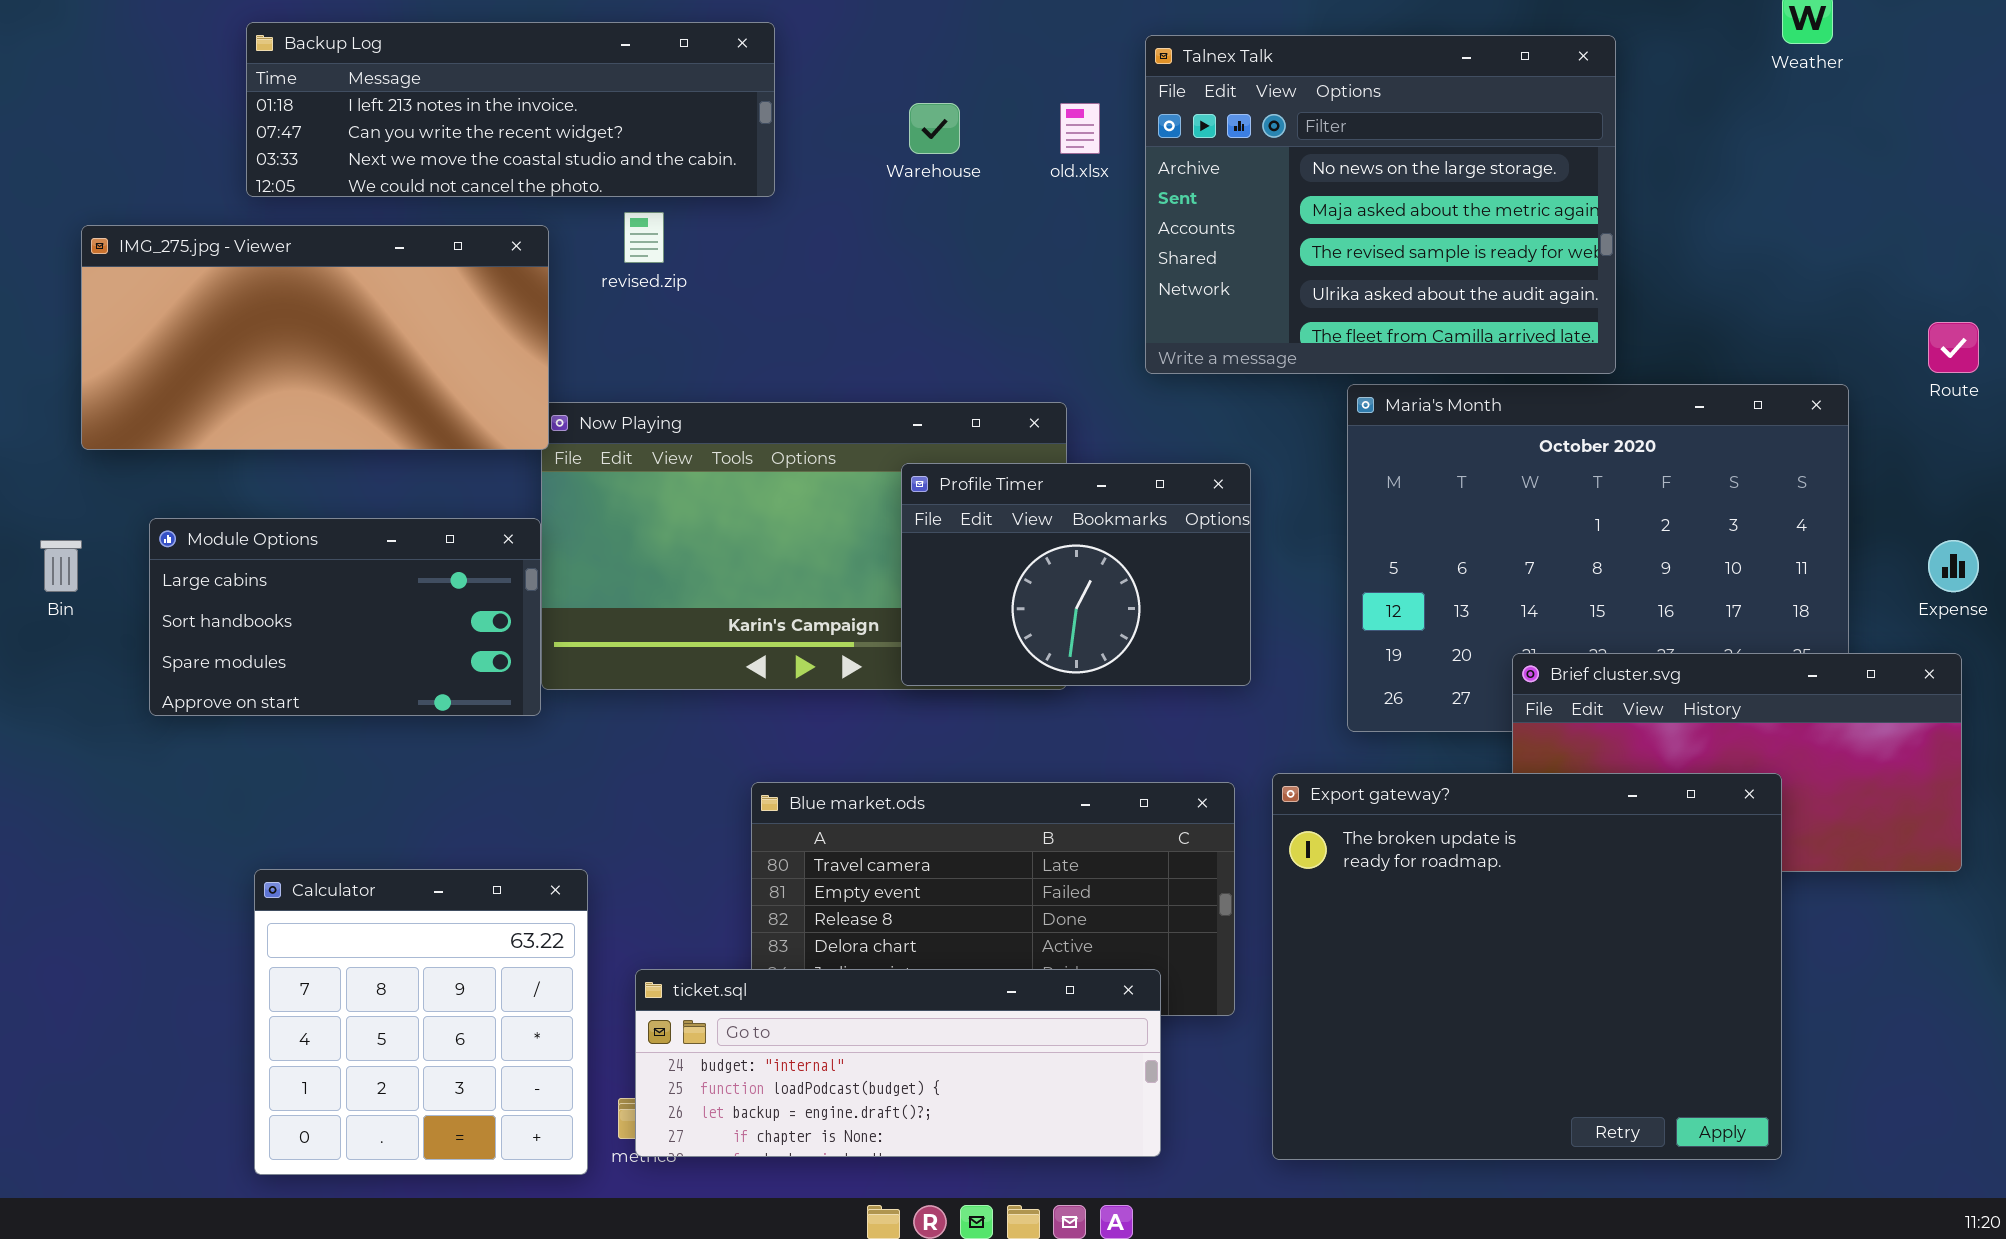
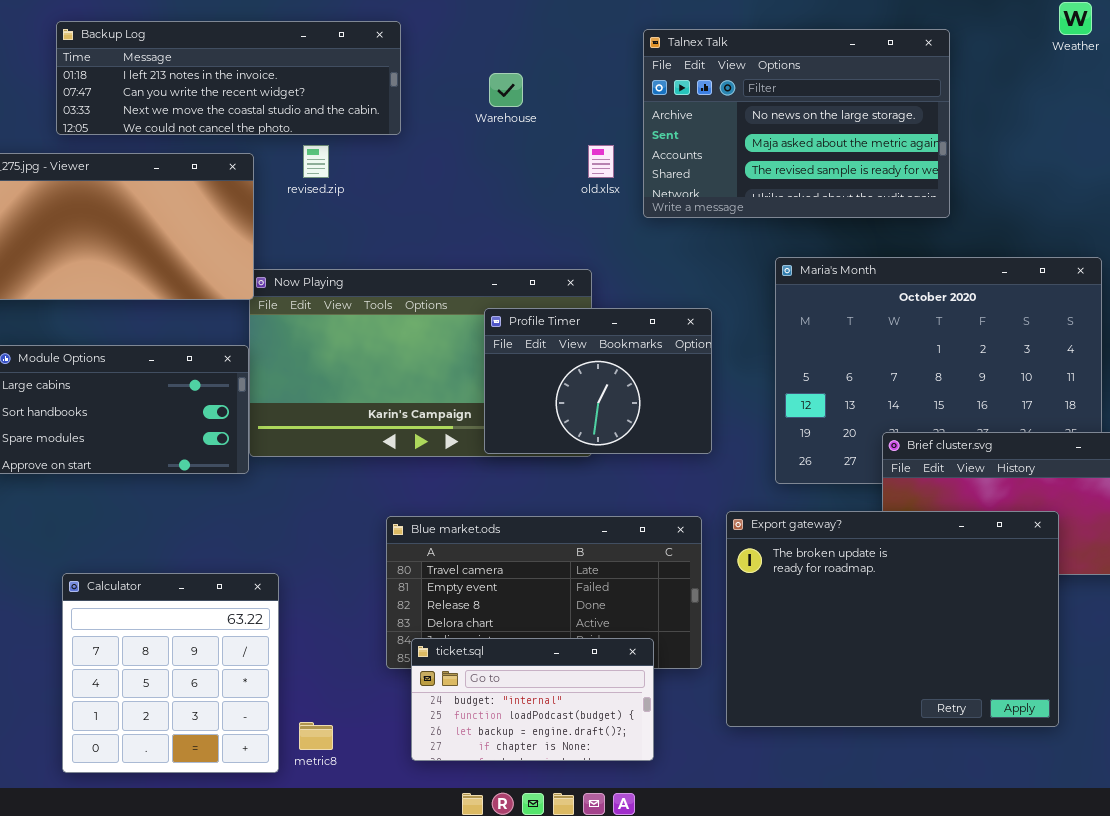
Talnex Talk: [1145,35,1616,374] -> [643,29,950,218], resized
old.xlsx: [1060,103,1100,154] -> [588,145,614,178], moved
Export gateway?: [1272,773,1782,1160] -> [726,511,1059,727], resized
ticket.sql: [635,969,1161,1157] -> [411,638,654,761], resized

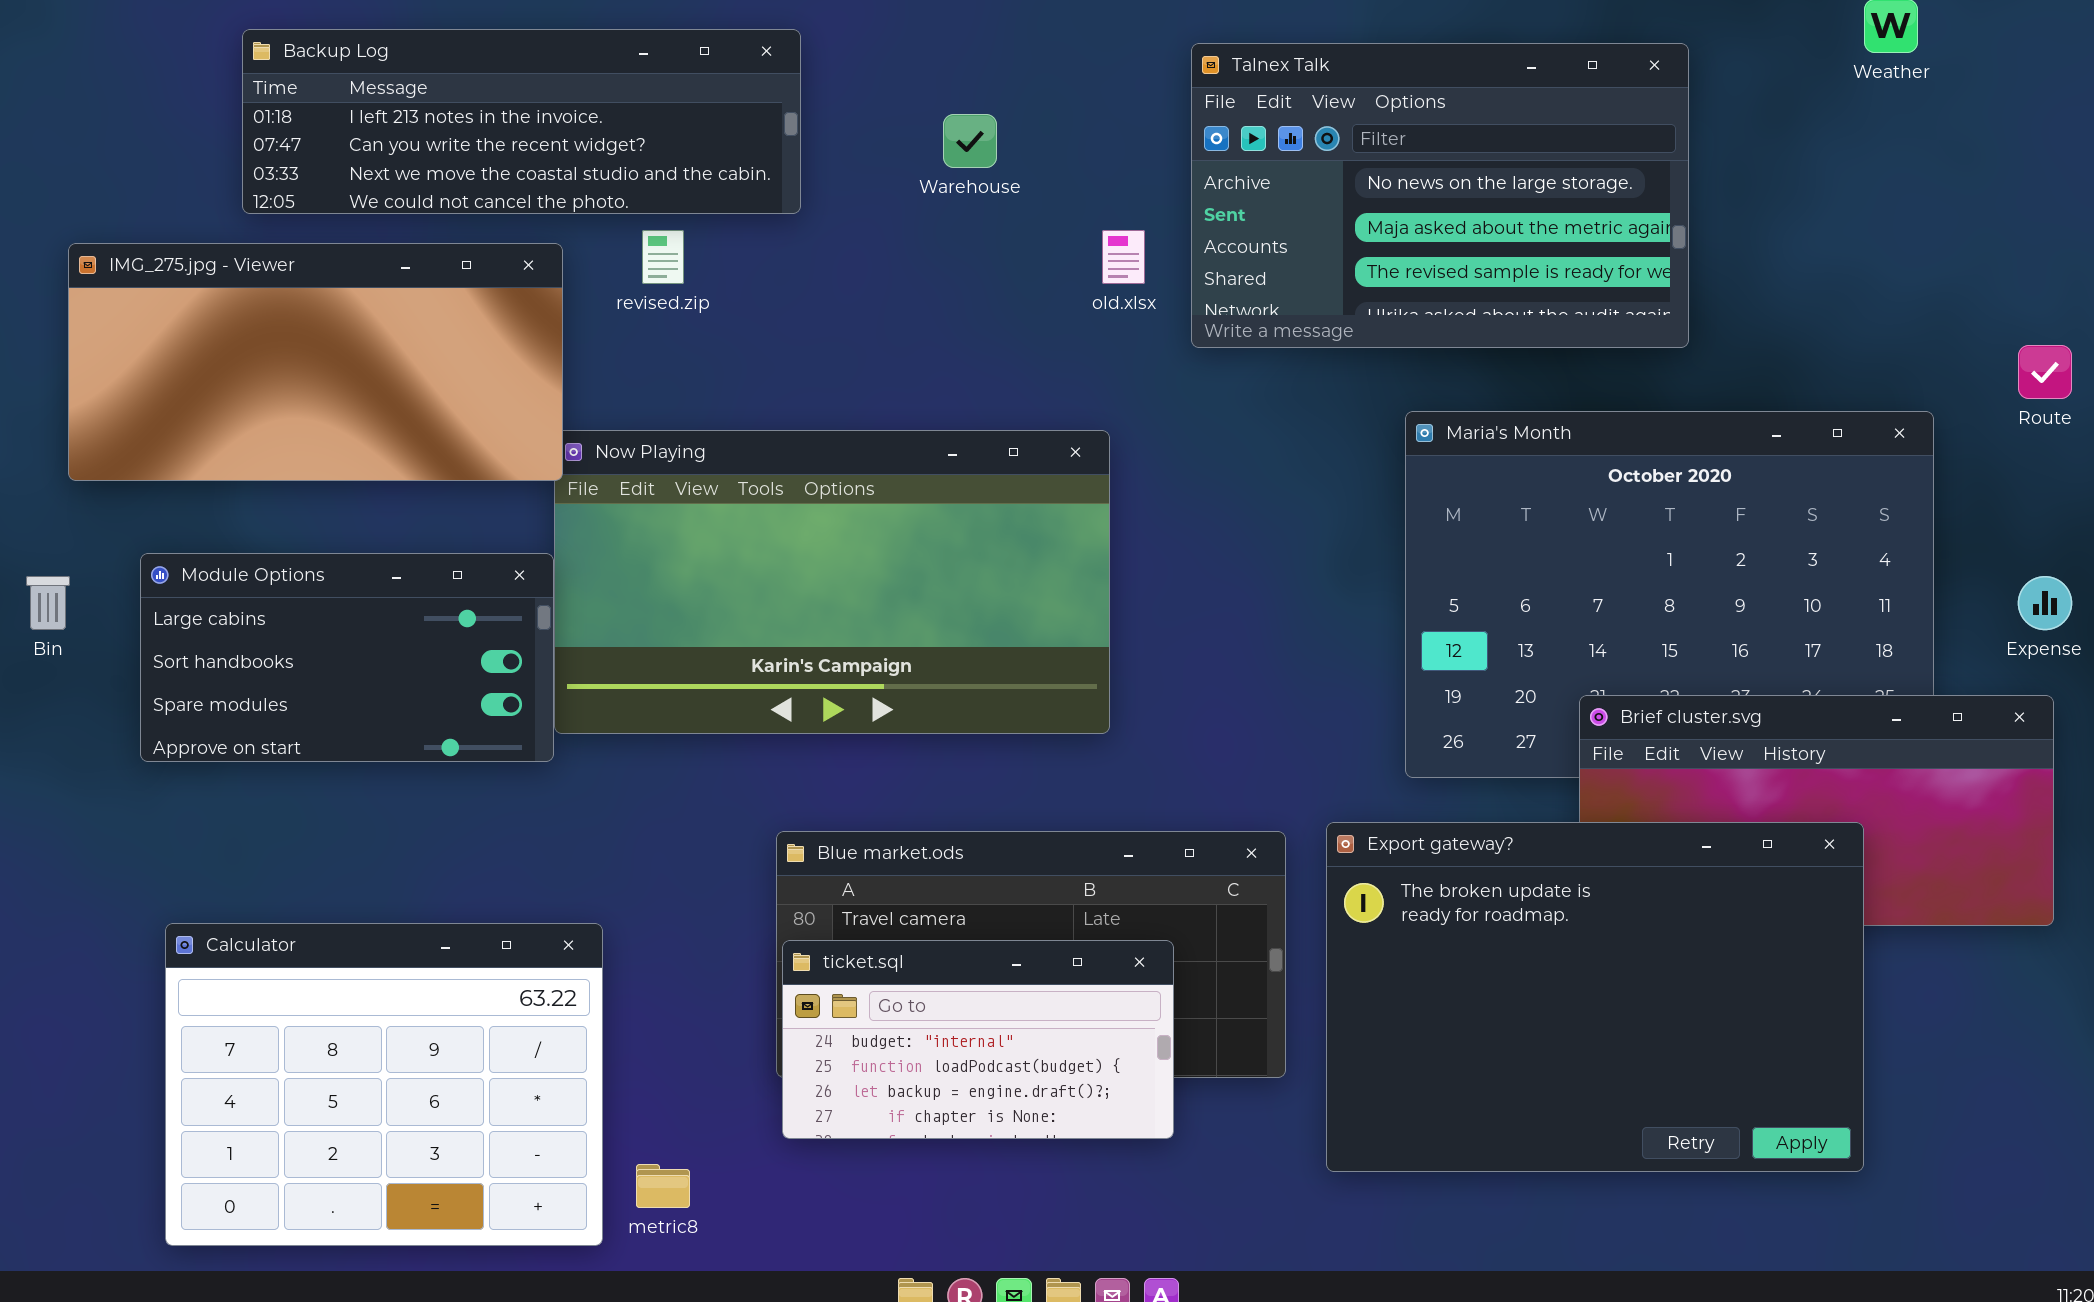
Profile Timer: [484,308,712,454] -> none, closed
Calculator: [62,573,279,773] -> [165,923,603,1246], resized
ticket.sql: [411,638,654,761] -> [782,940,1174,1139], moved

